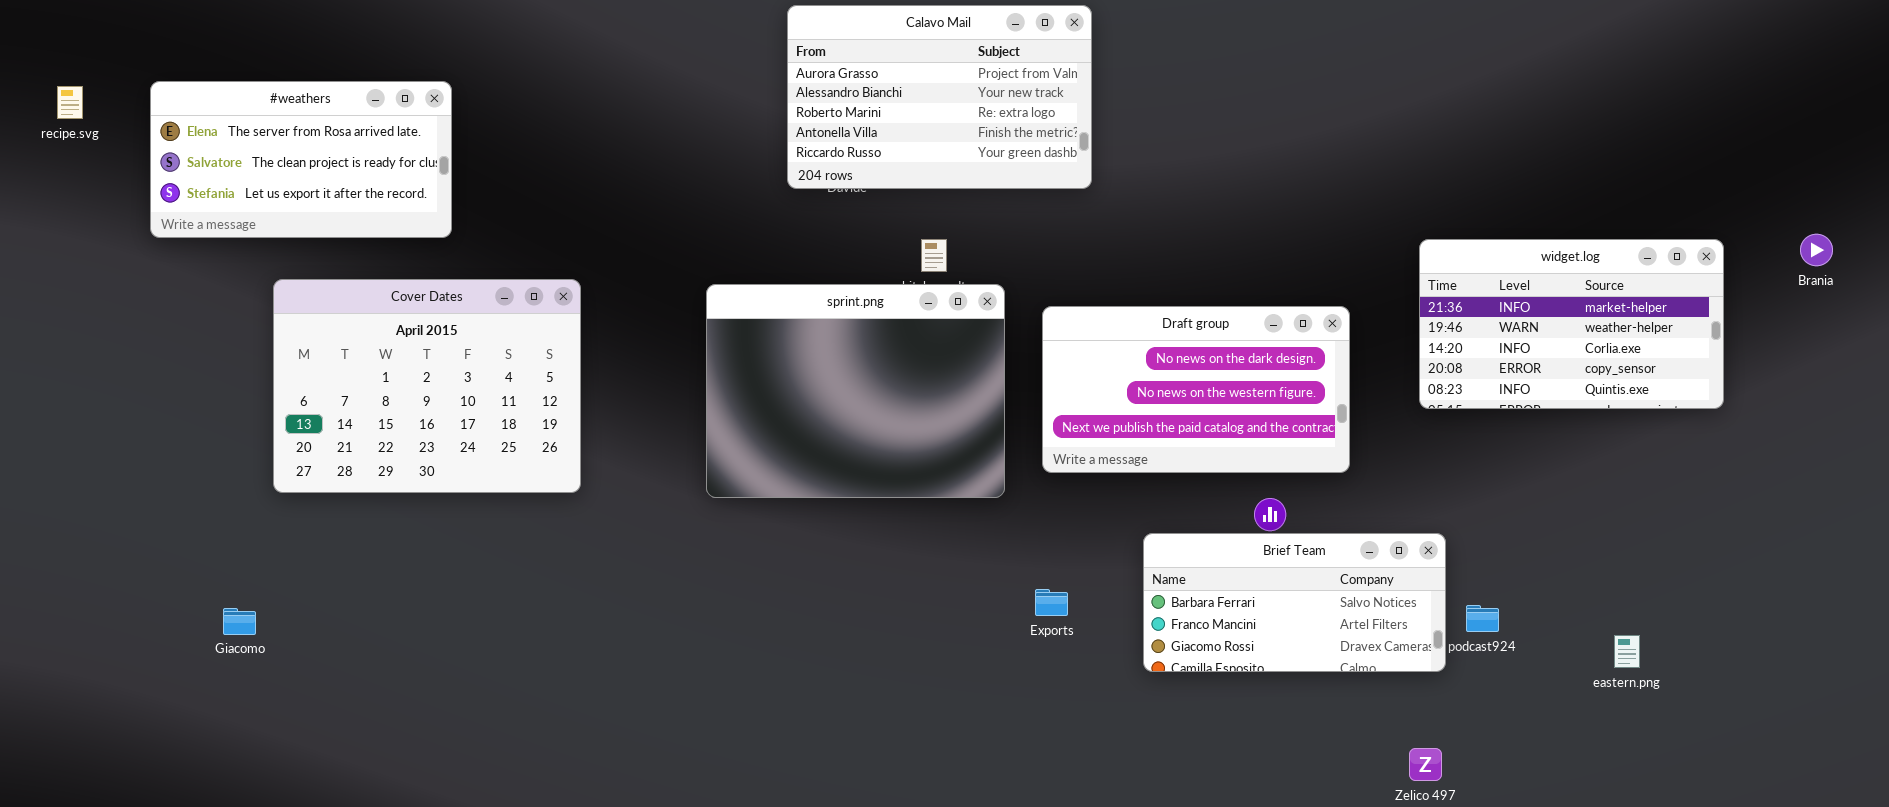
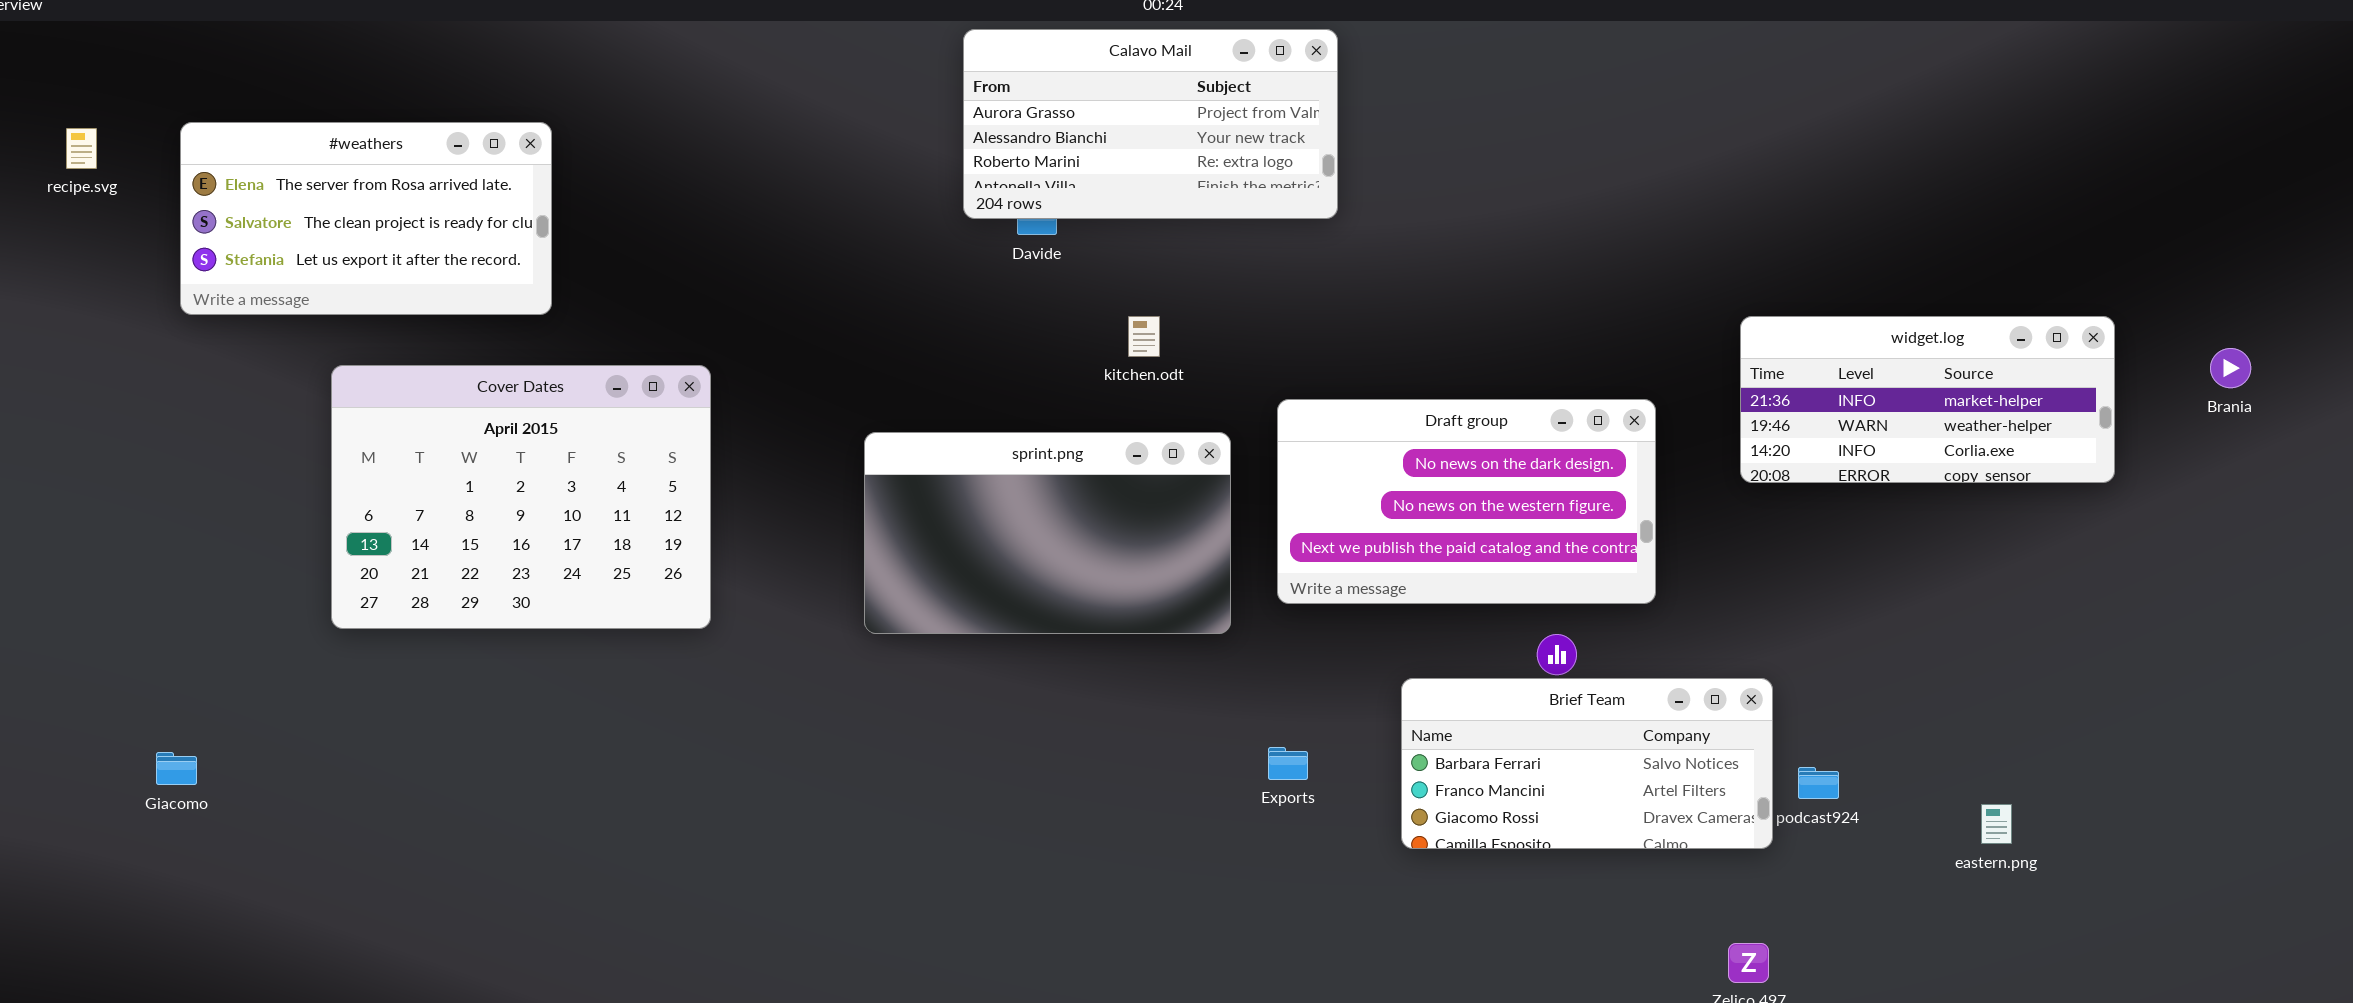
Calavo Mail: [787,5,1092,189] -> [963,29,1338,219], resized
Brania: [1800,234,1833,266] -> [2210,348,2251,388], moved
widget.log: [1419,239,1724,409] -> [1740,316,2115,483], resized
sprint.png: [706,284,1005,498] -> [864,432,1231,634], resized
Giacomo: [223,608,256,635] -> [156,752,197,785], moved

